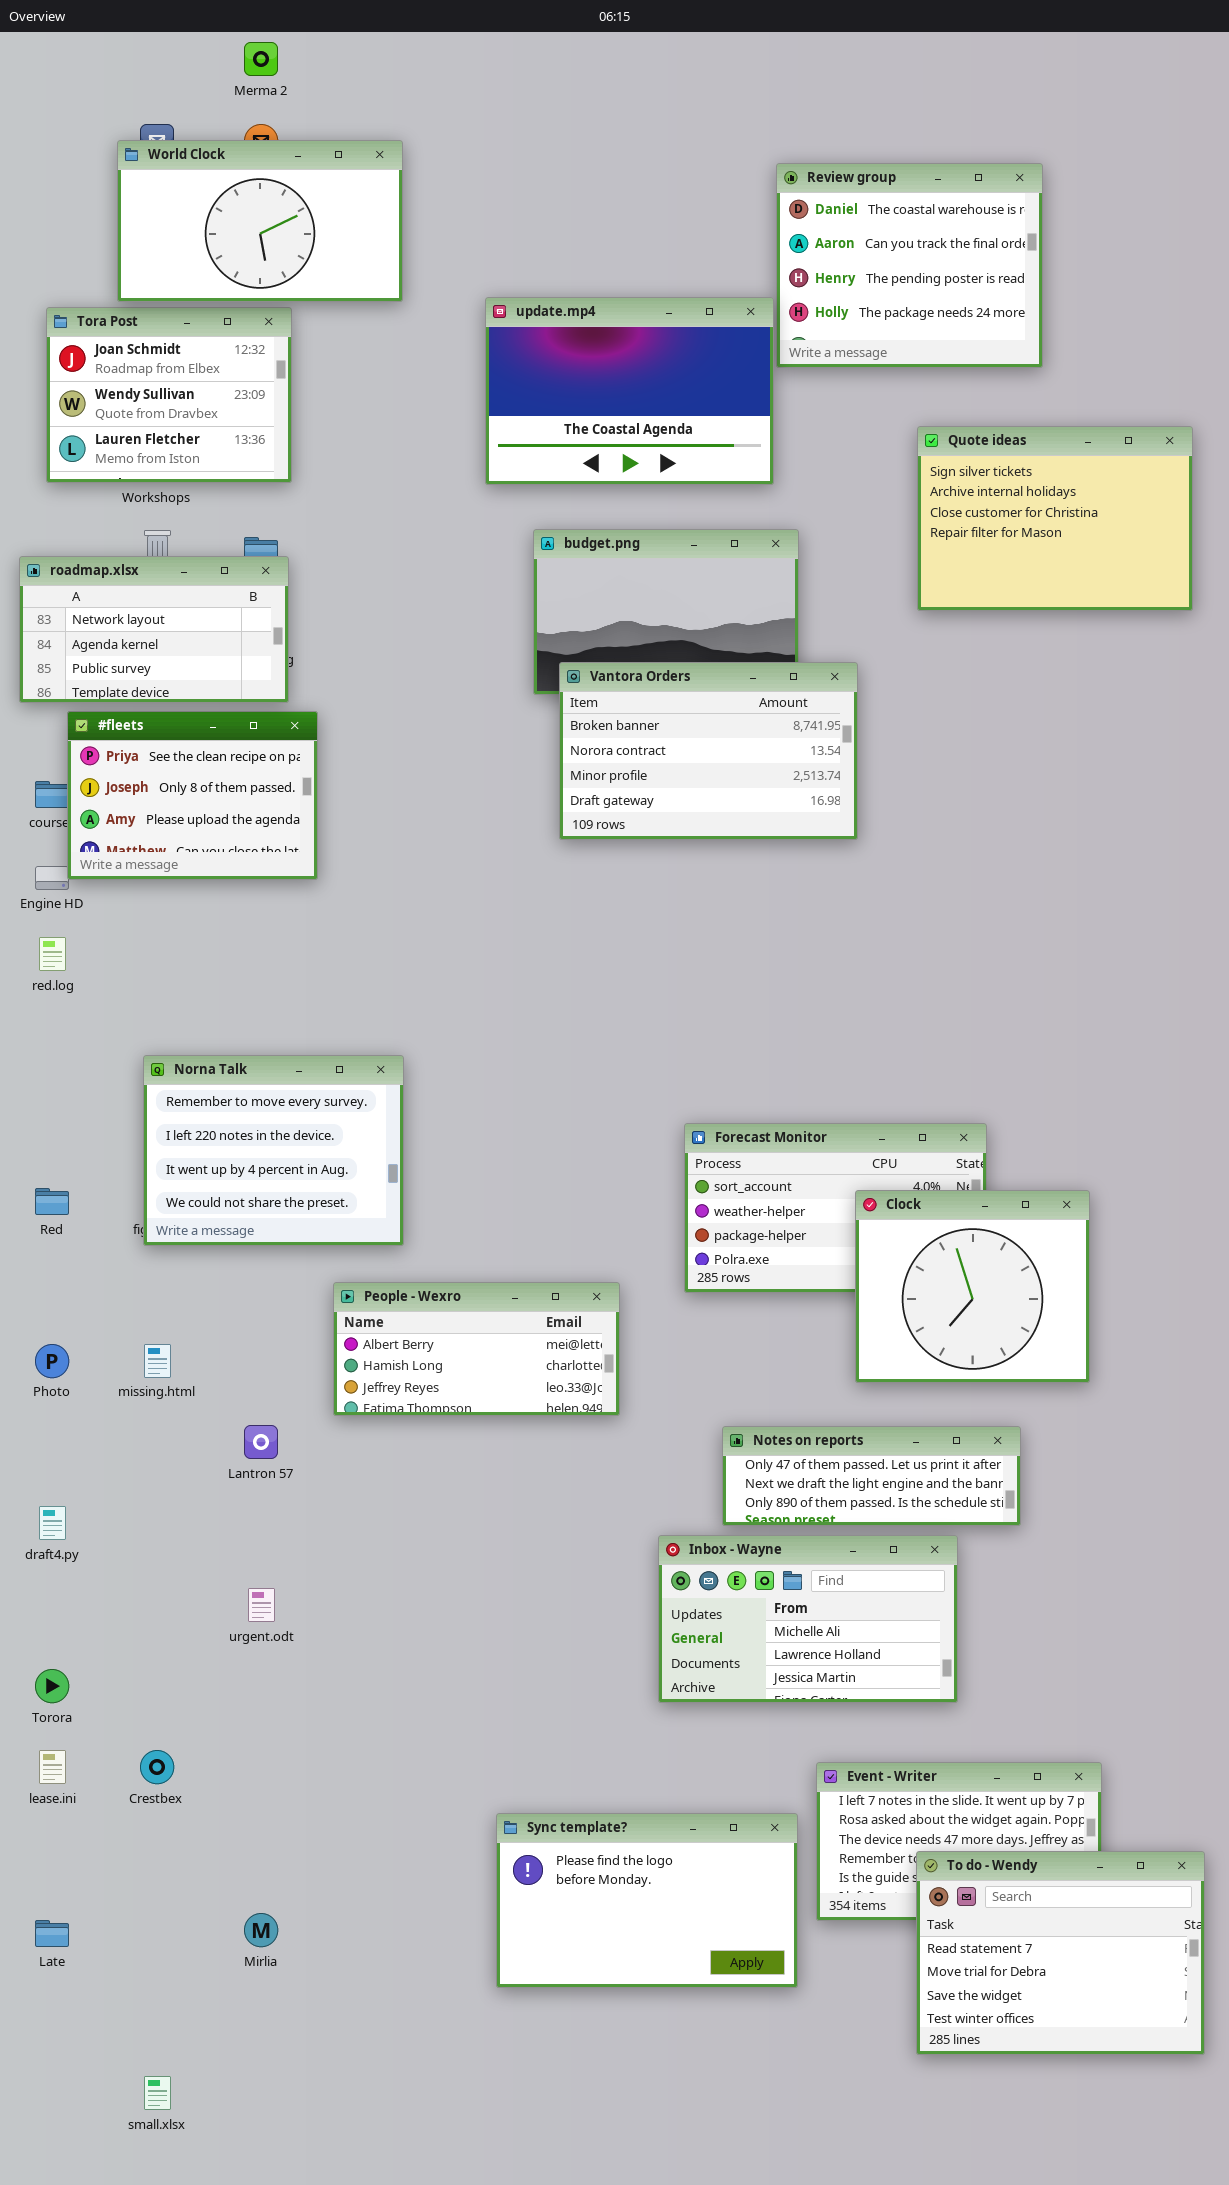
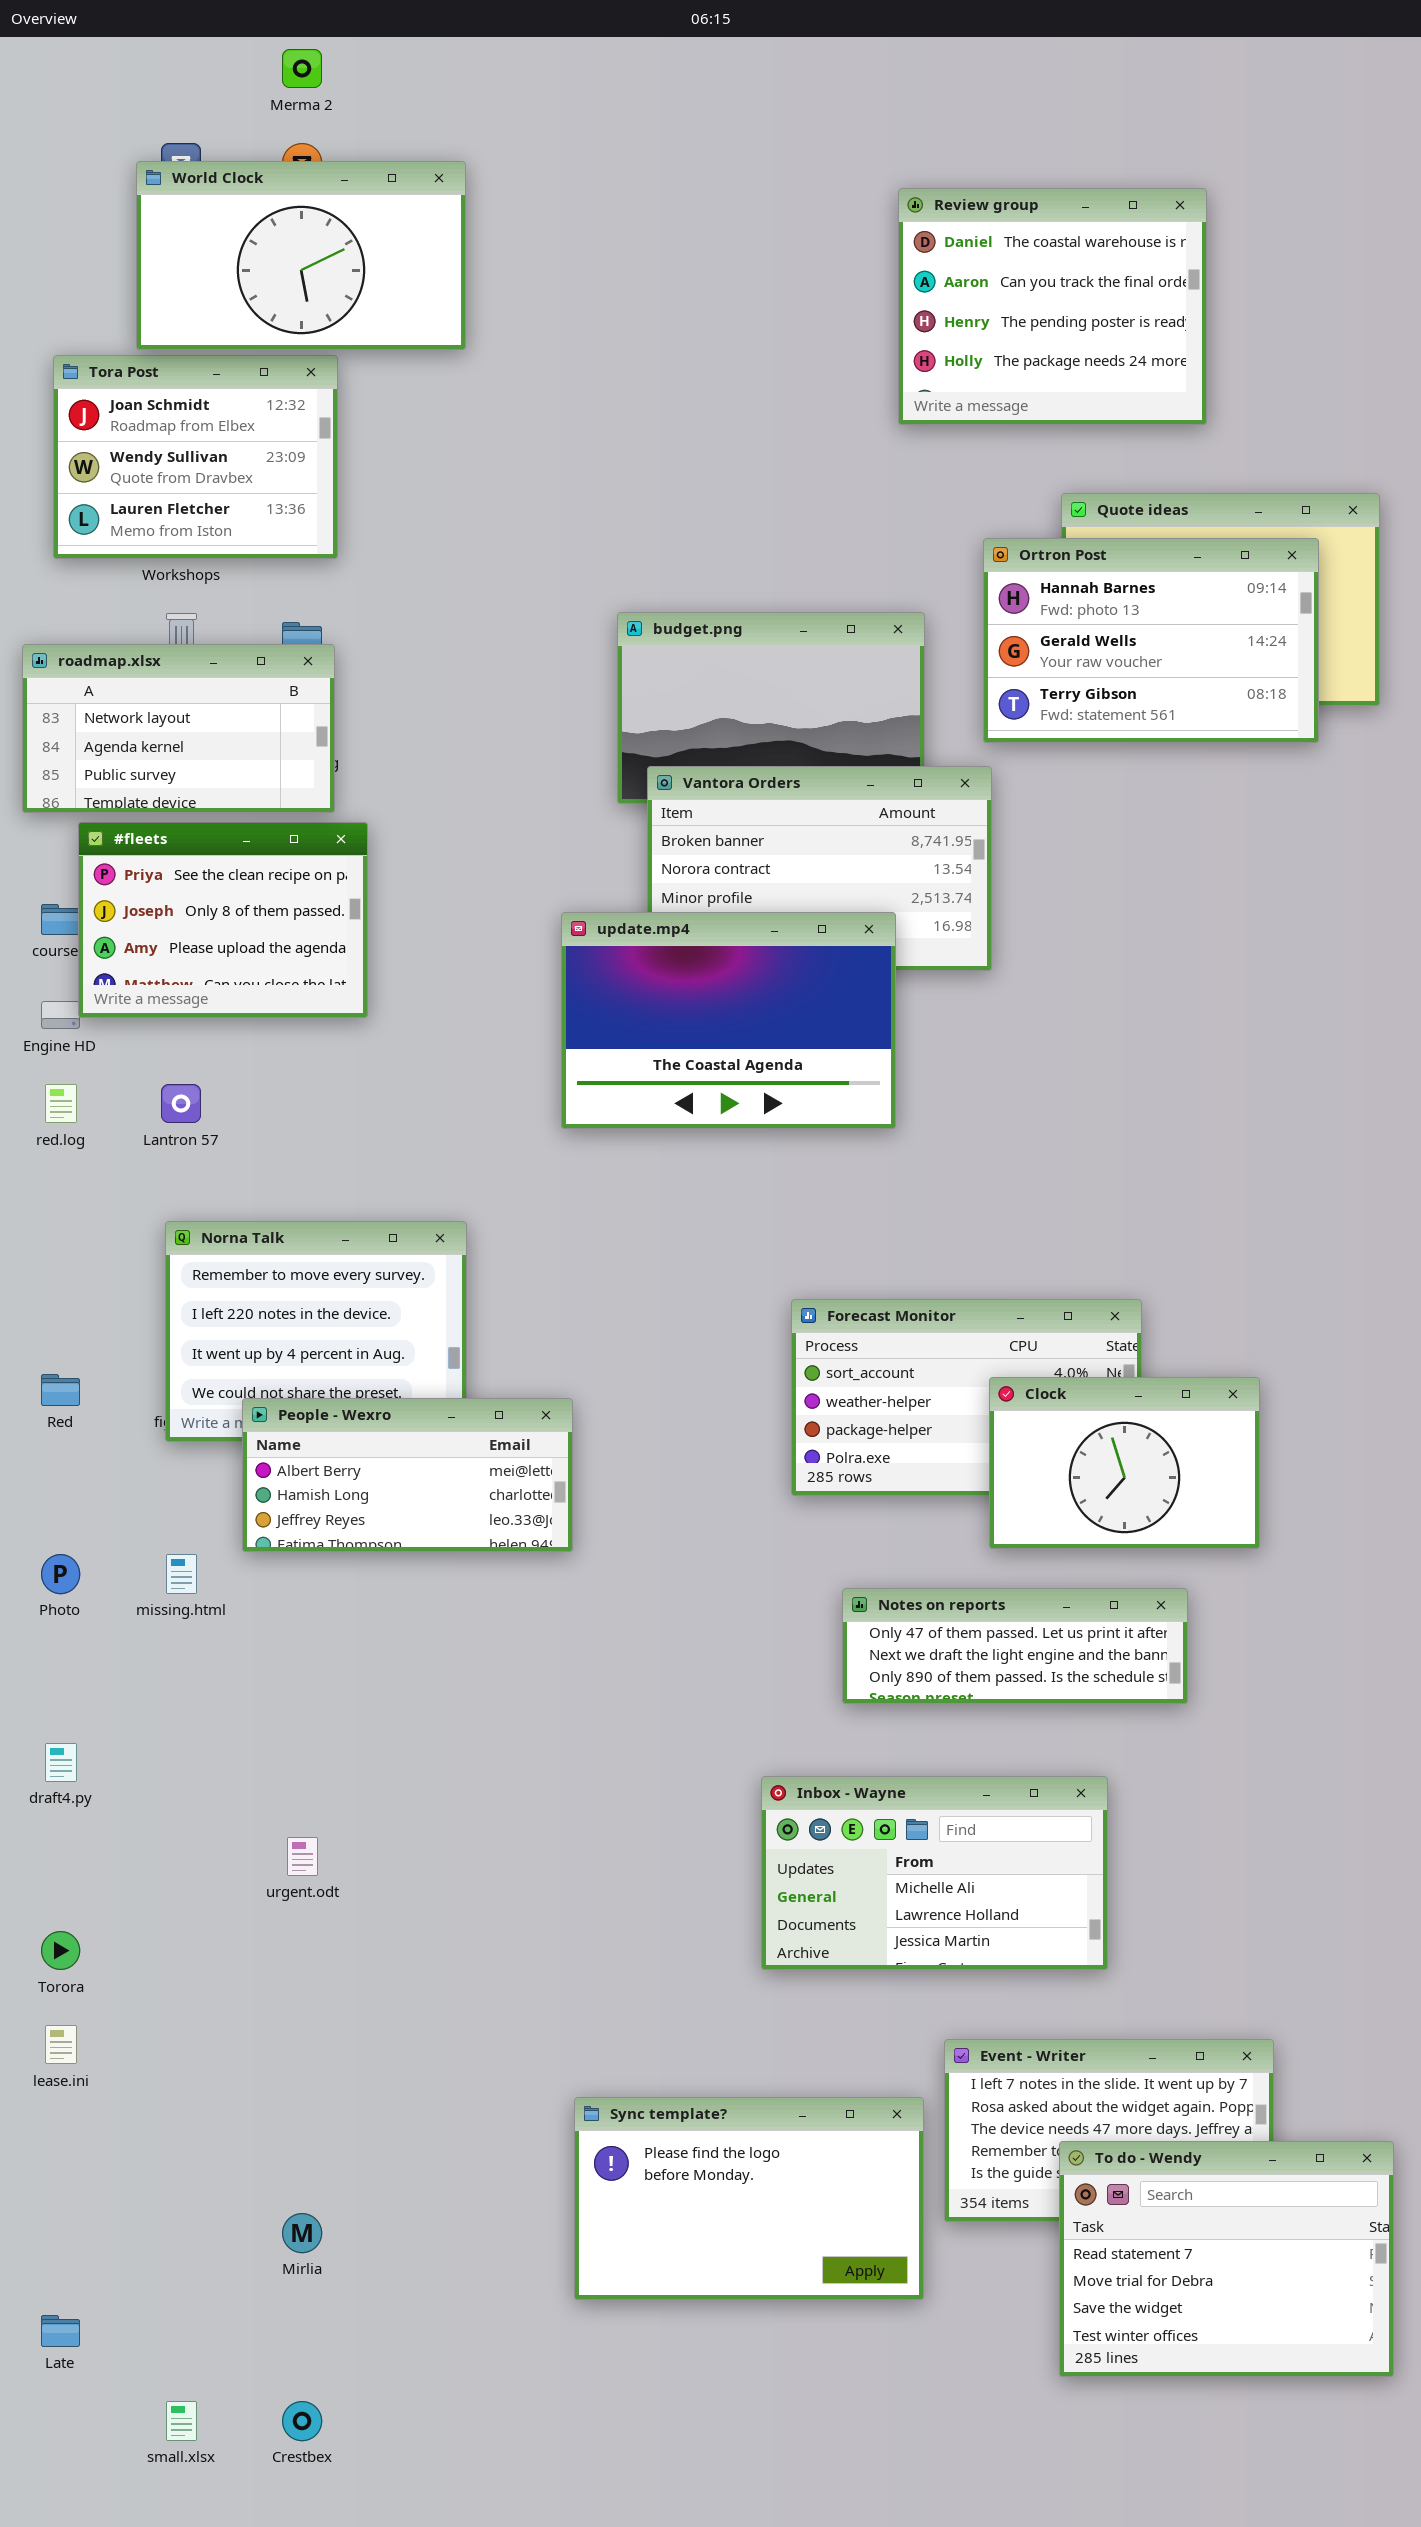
update.mp4: [485,297,774,485] -> [561,912,896,1129], moved
Ortron Post: none -> [983,538,1319,743], opened
Clock: [855,1190,1090,1383] -> [989,1377,1260,1549], resized
People - Wexro: [333,1282,620,1416] -> [242,1398,573,1552], moved
Lantron 57: [244,1425,278,1459] -> [161,1084,201,1123], moved
Notes on reports: [722,1426,1021,1526] -> [842,1588,1188,1704], moved
Crestbex: [140,1750,174,1784] -> [282,2401,322,2441], moved
Late: [35,1920,69,1947] -> [41,2315,80,2347], moved

